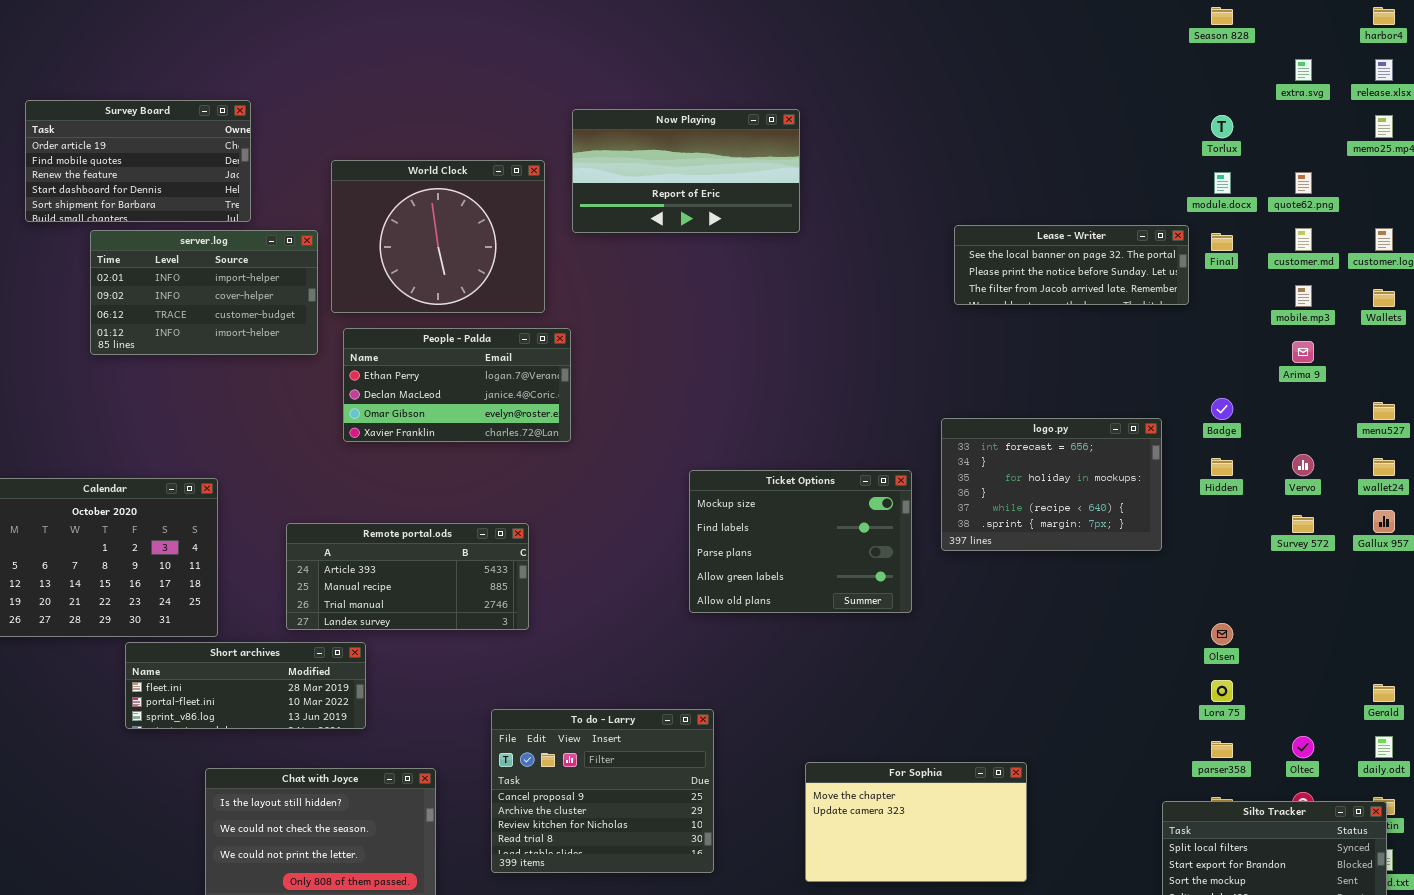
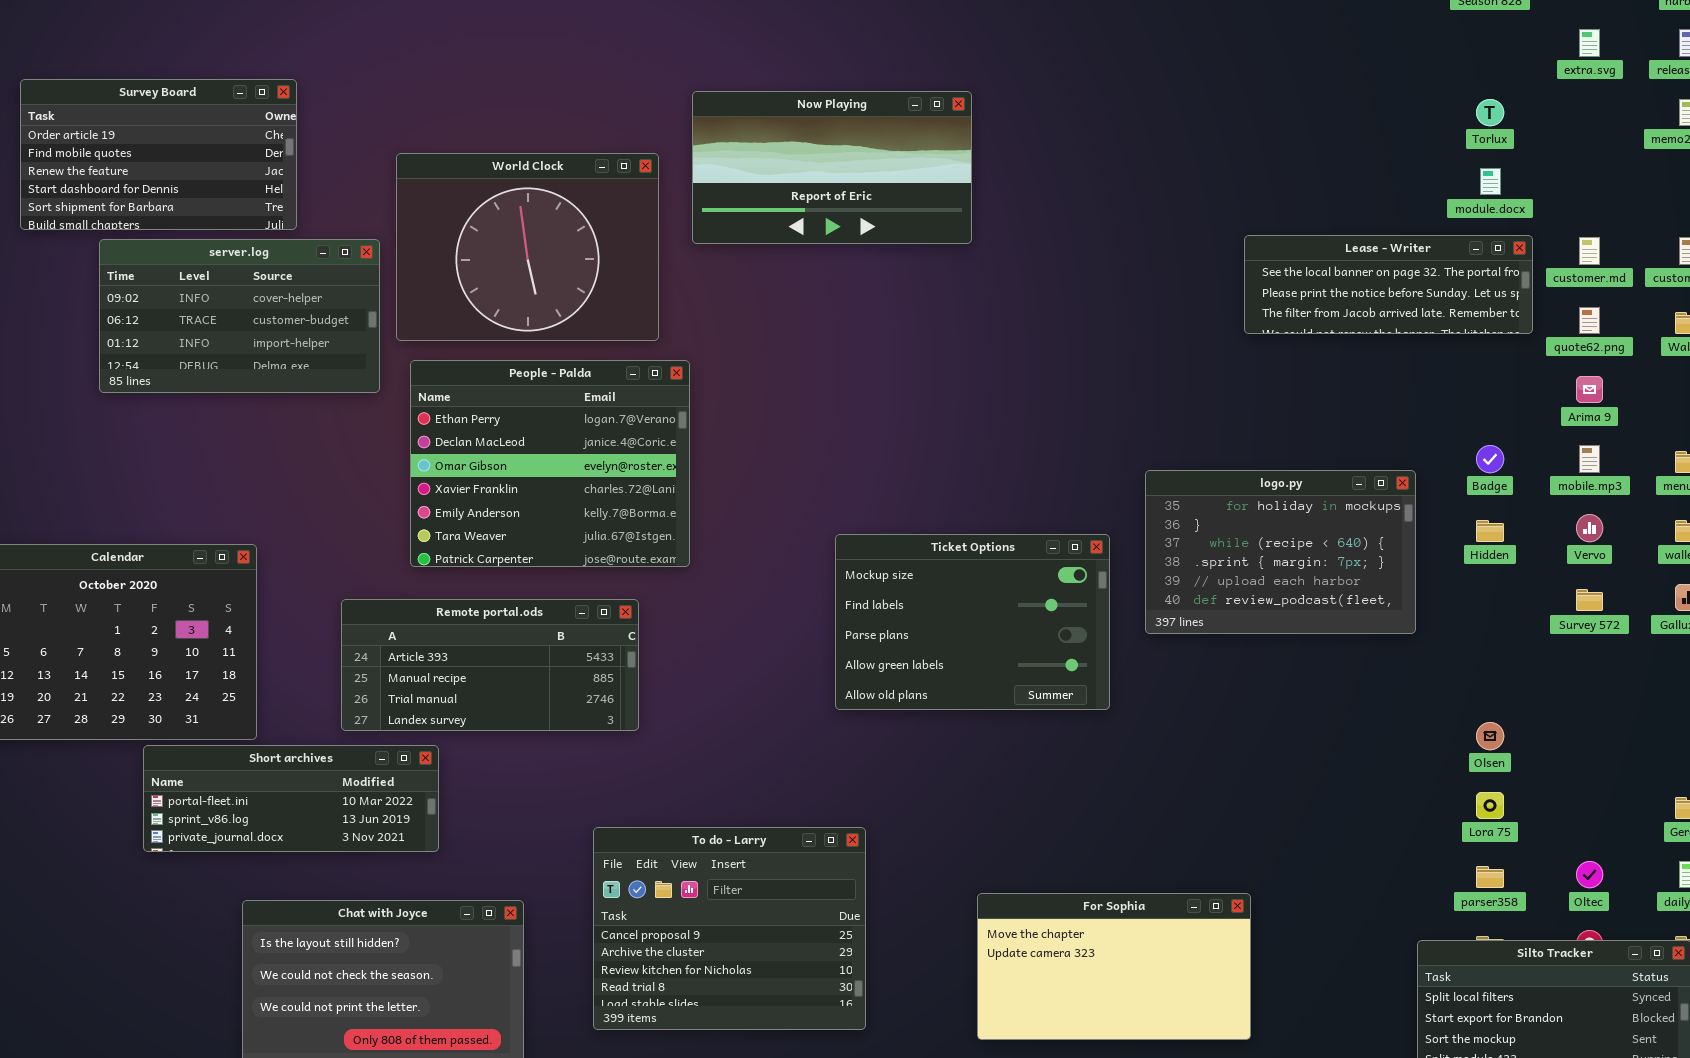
quote62.png: [1295,172,1312,194] -> [1579,307,1600,334], moved
Lease - Writer: [954,225,1189,305] -> [1244,235,1533,334], moved
server.log: [90,230,318,355] -> [99,239,380,393], scrolled down 1 row
mobile.mp3: [1295,285,1312,307] -> [1579,445,1600,473], moved
People - Palda: [343,328,571,442] -> [410,360,690,567], resized
logo.py: [941,418,1162,551] -> [1145,470,1416,634], scrolled down 2 rows
Short archives: [125,642,366,729] -> [143,745,439,852], scrolled down 1 row

